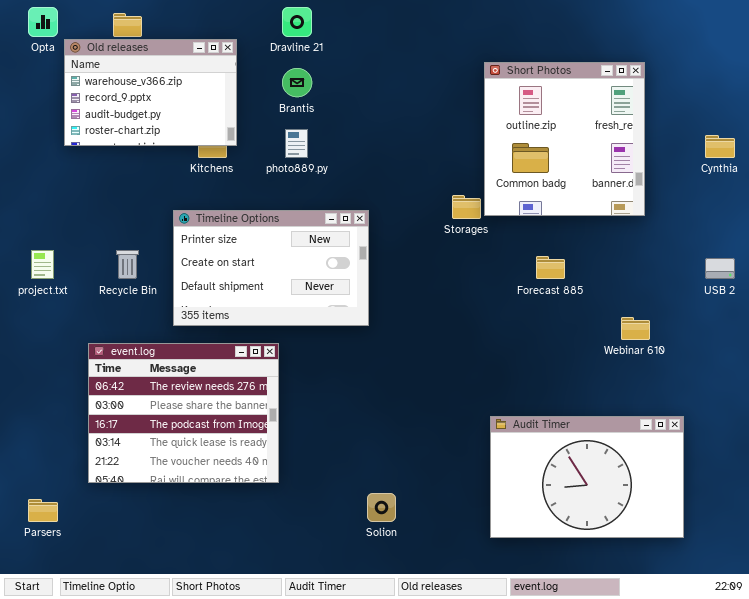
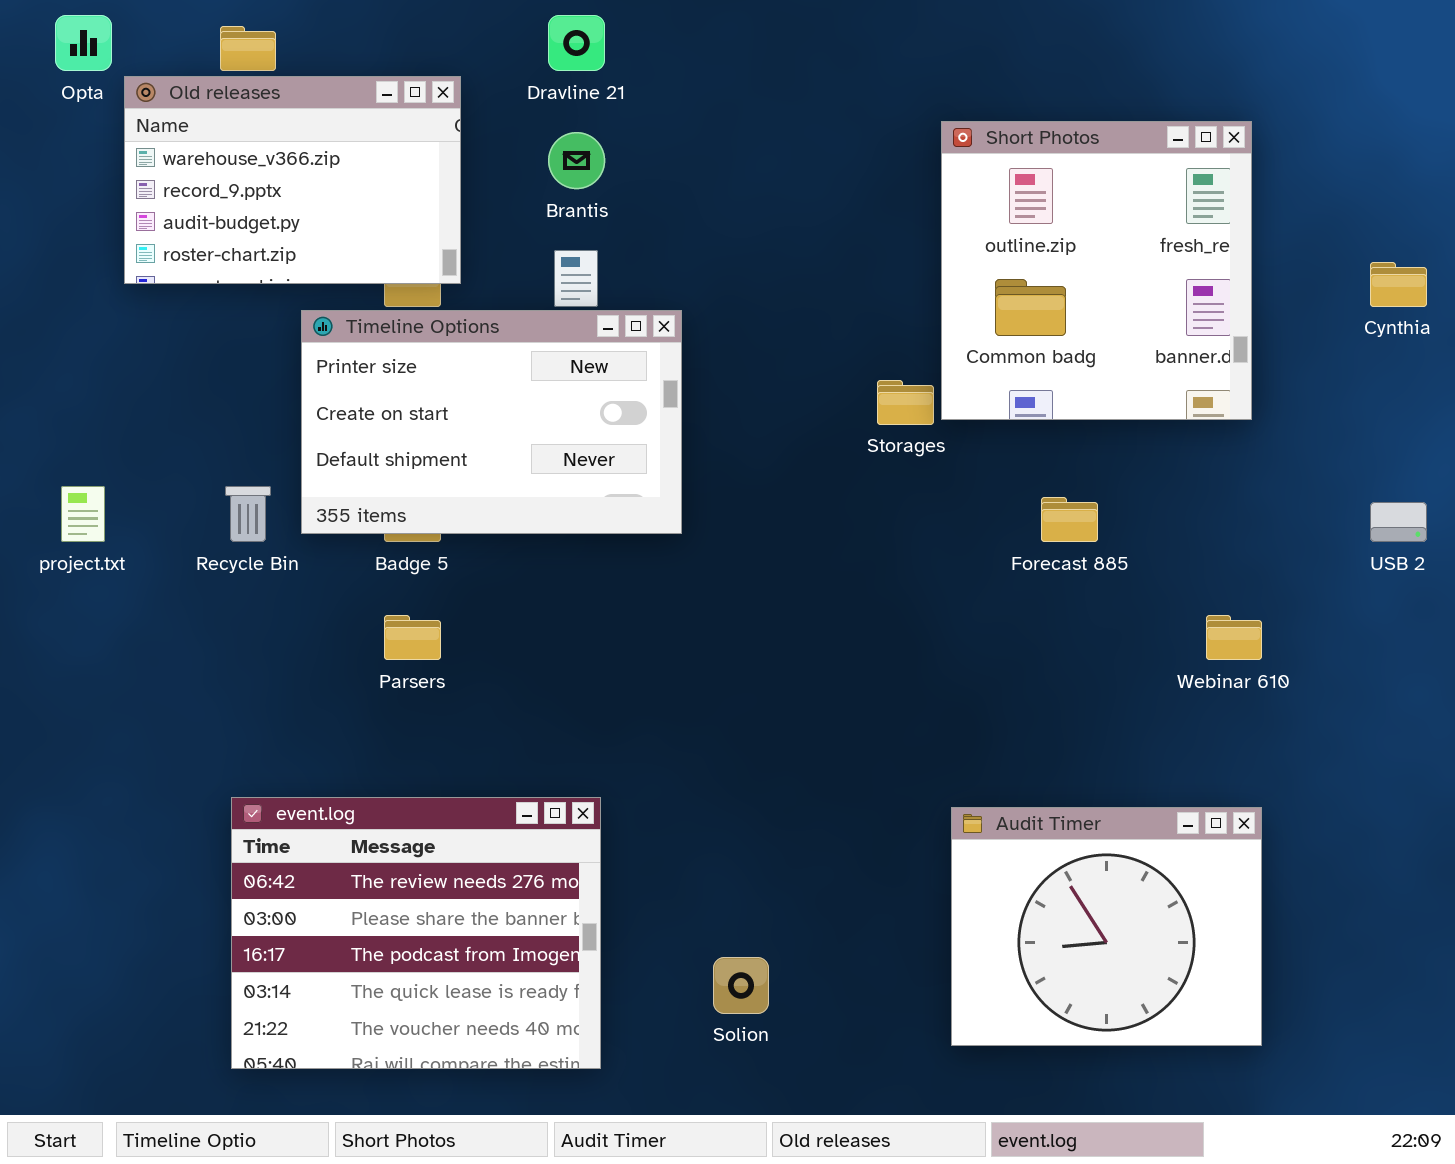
Timeline Options: [173,210,369,326] -> [301,310,682,534], moved
event.log: [88,343,279,483] -> [231,797,601,1069], moved
Audit Timer: [490,416,684,538] -> [951,807,1262,1046], resized
Parsers: [28,499,58,522] -> [384,615,441,660], moved

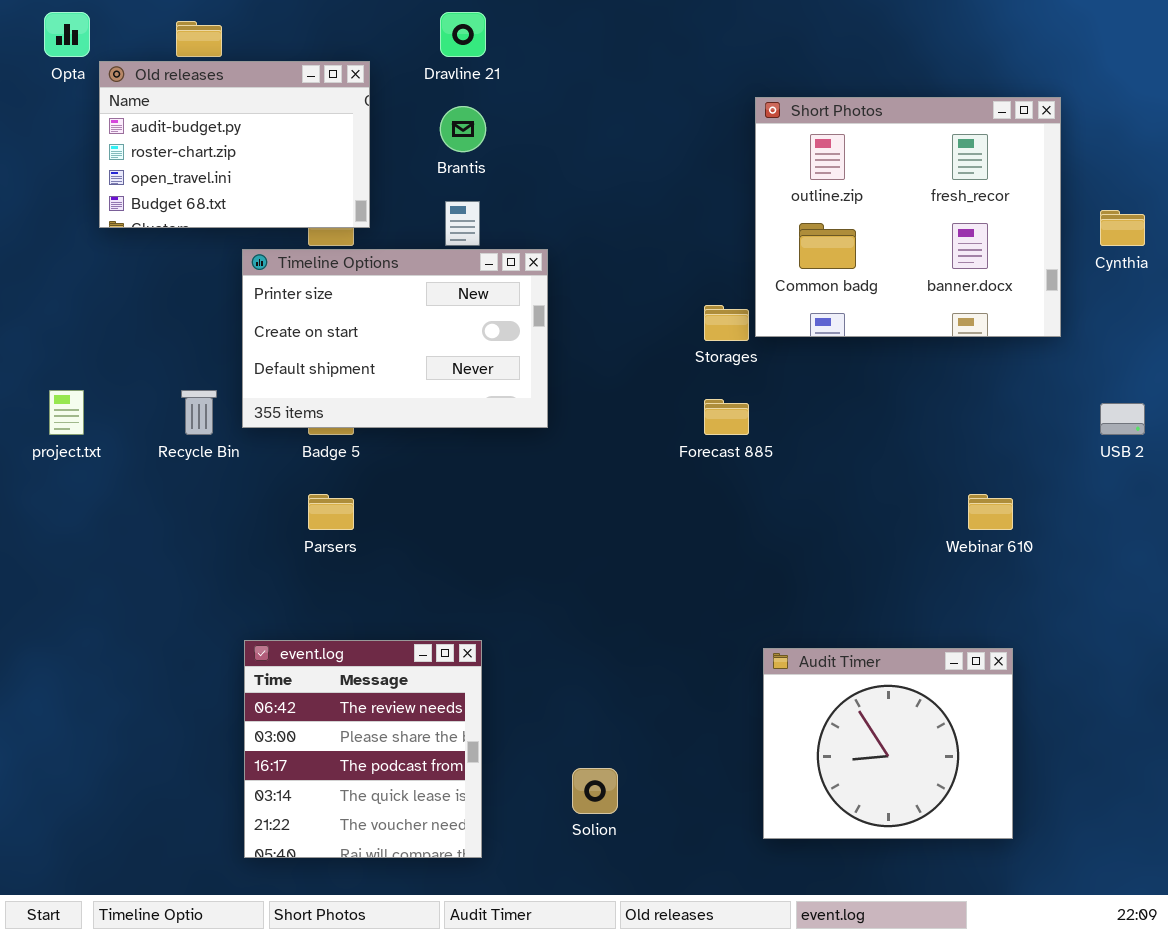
Old releases: [124,76,461,284] -> [99,61,370,228], scrolled down 2 rows
Short Photos: [941,121,1252,420] -> [755,97,1061,337], resized
Forecast 885: [1041,497,1098,542] -> [704,399,749,435], moved
event.log: [231,797,601,1069] -> [244,640,482,858], resized

